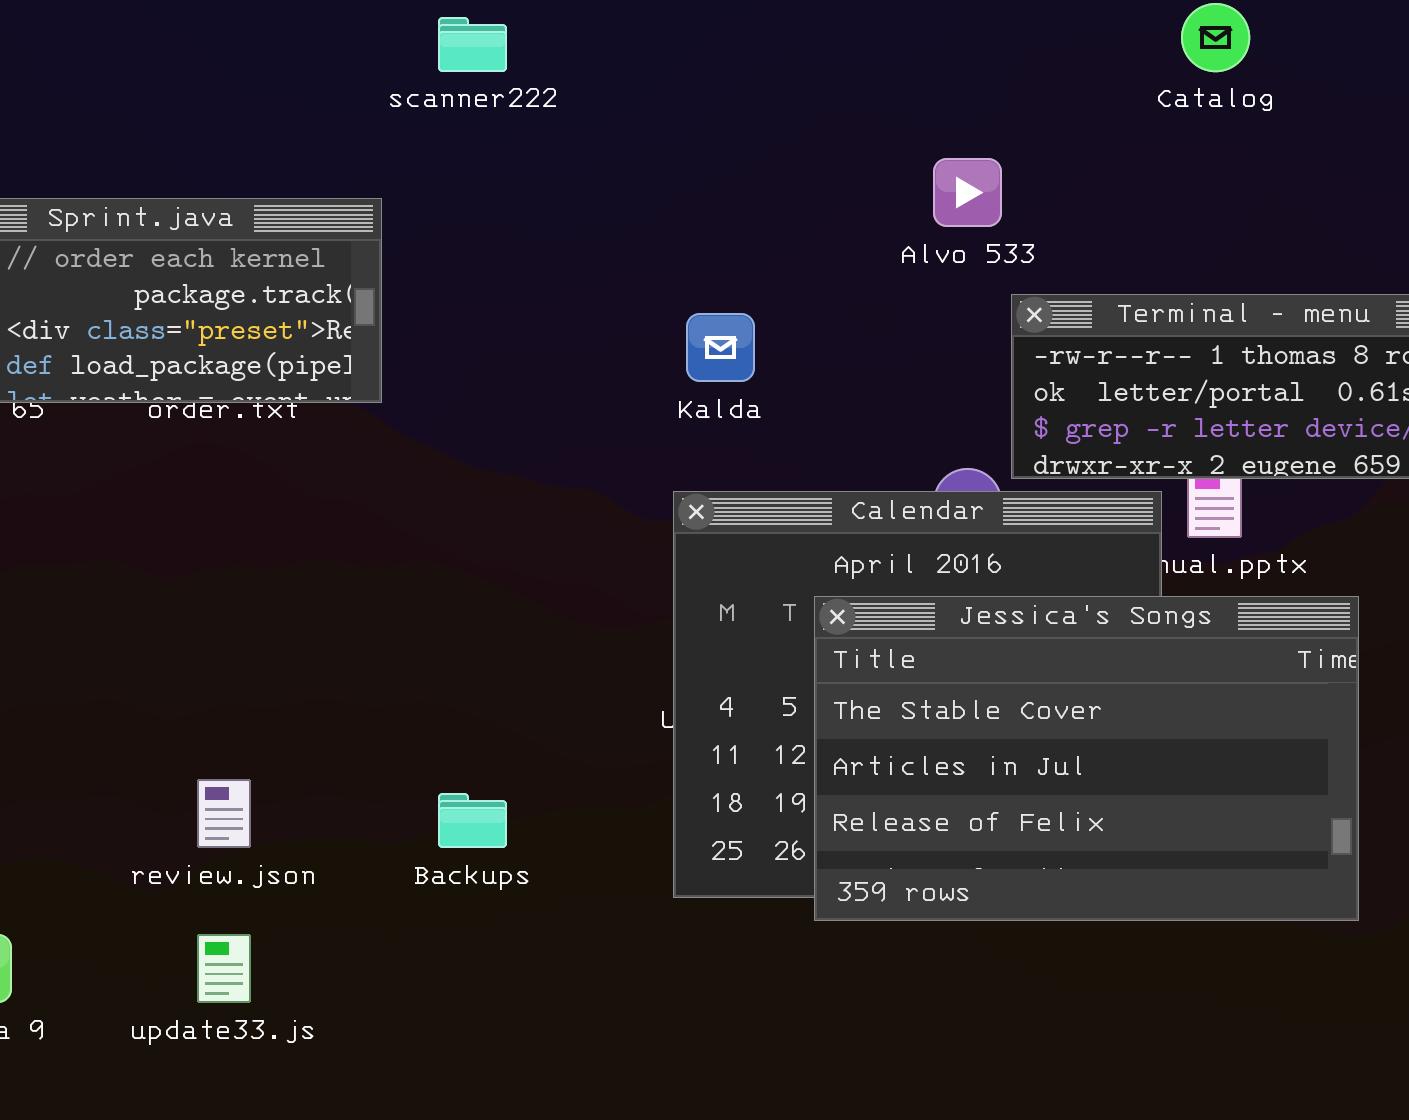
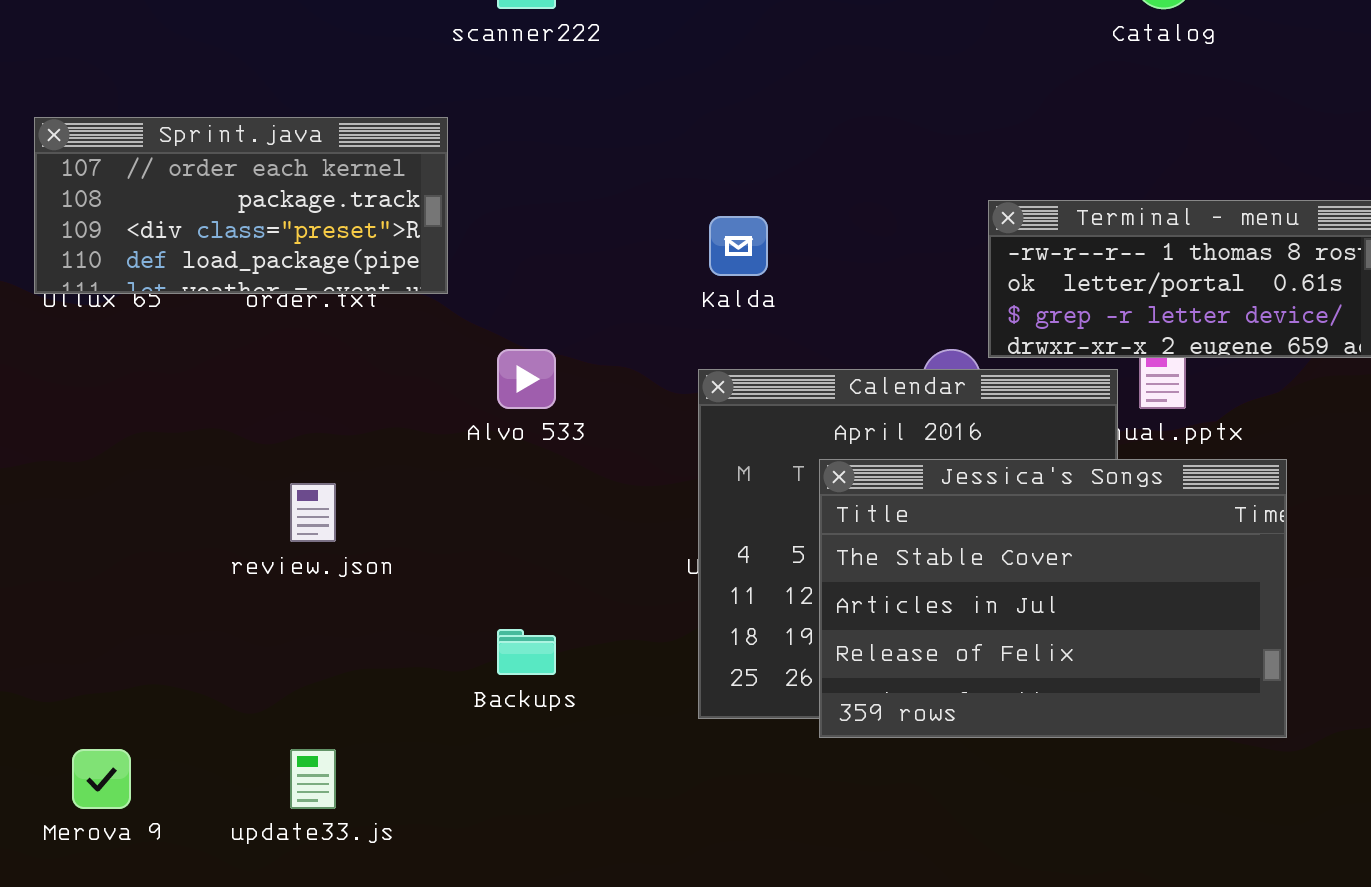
Alvo 533: [933,158,1002,227] -> [497,349,556,409], moved
review.json: [197,779,251,848] -> [290,483,336,542], moved

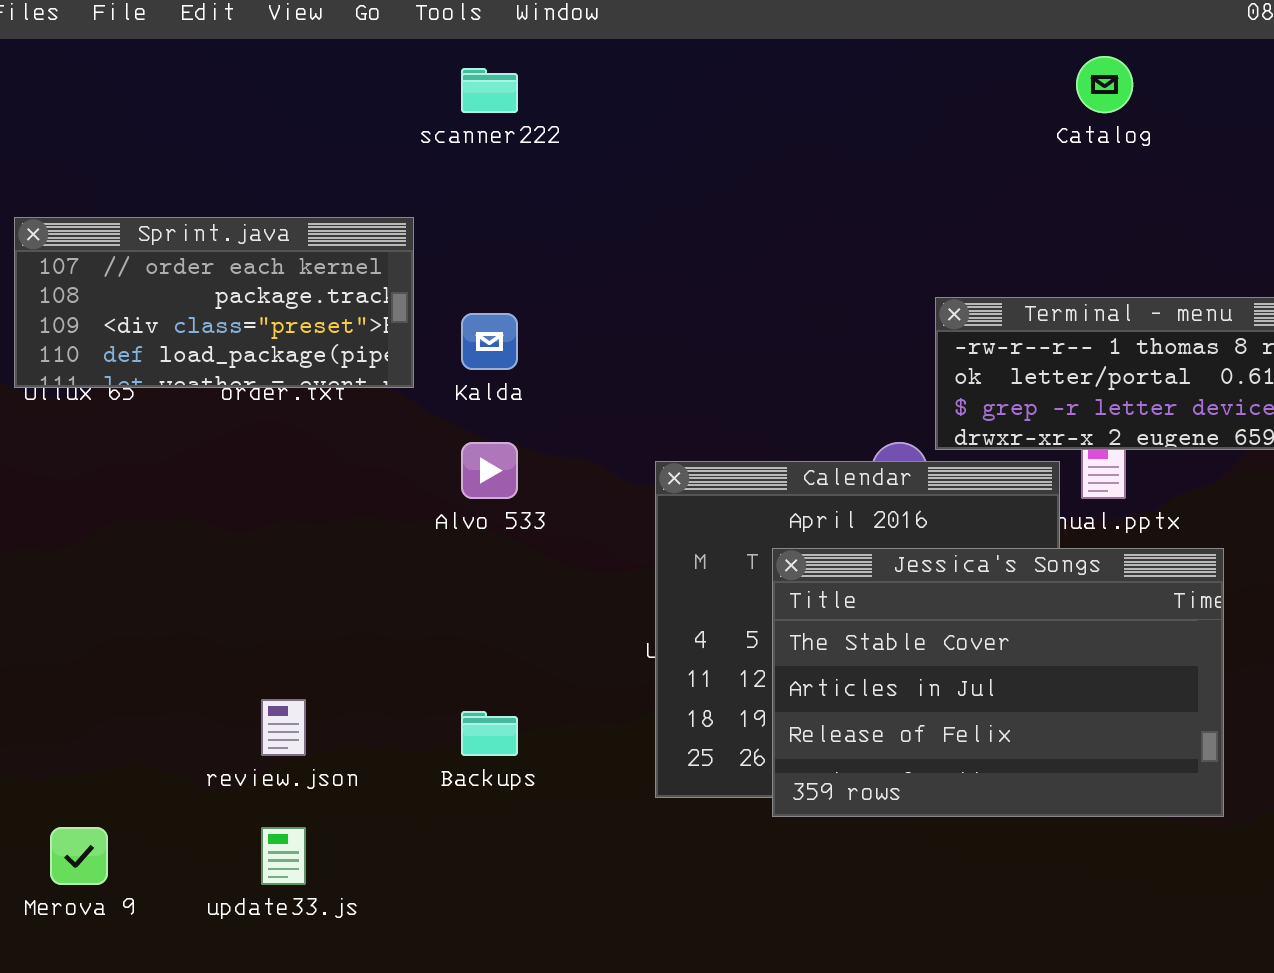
Kalda: [709,216,768,276] -> [461,313,518,370], moved
review.json: [290,483,336,542] -> [261,699,306,756], moved

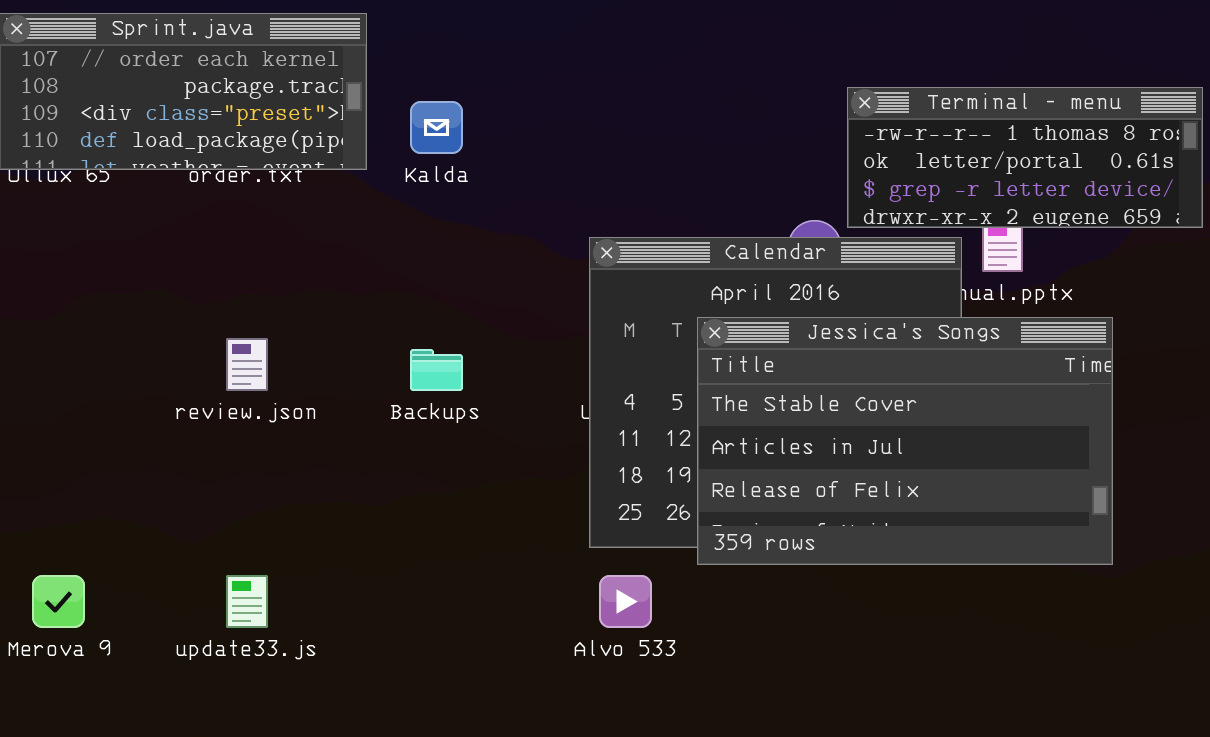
Alvo 533: [461,442,518,499] -> [599,575,652,628], moved
review.json: [261,699,306,756] -> [226,338,268,391], moved
Backups: [461,711,518,756] -> [410,349,463,391], moved

